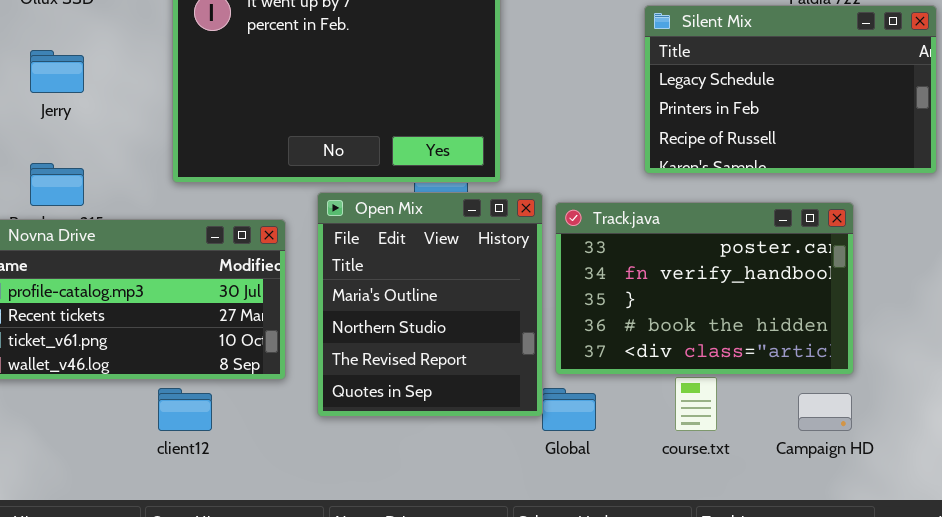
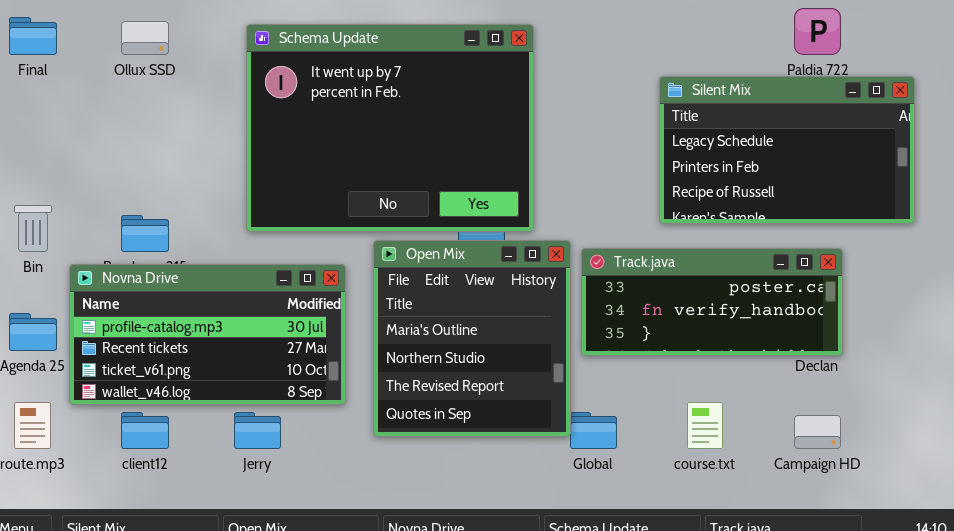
Jerry: [30,50,84,93] -> [234,412,281,449], moved
Track.java: [555,202,854,375] -> [581,248,843,356], resized
client12: [158,388,212,431] -> [121,412,169,449], moved

